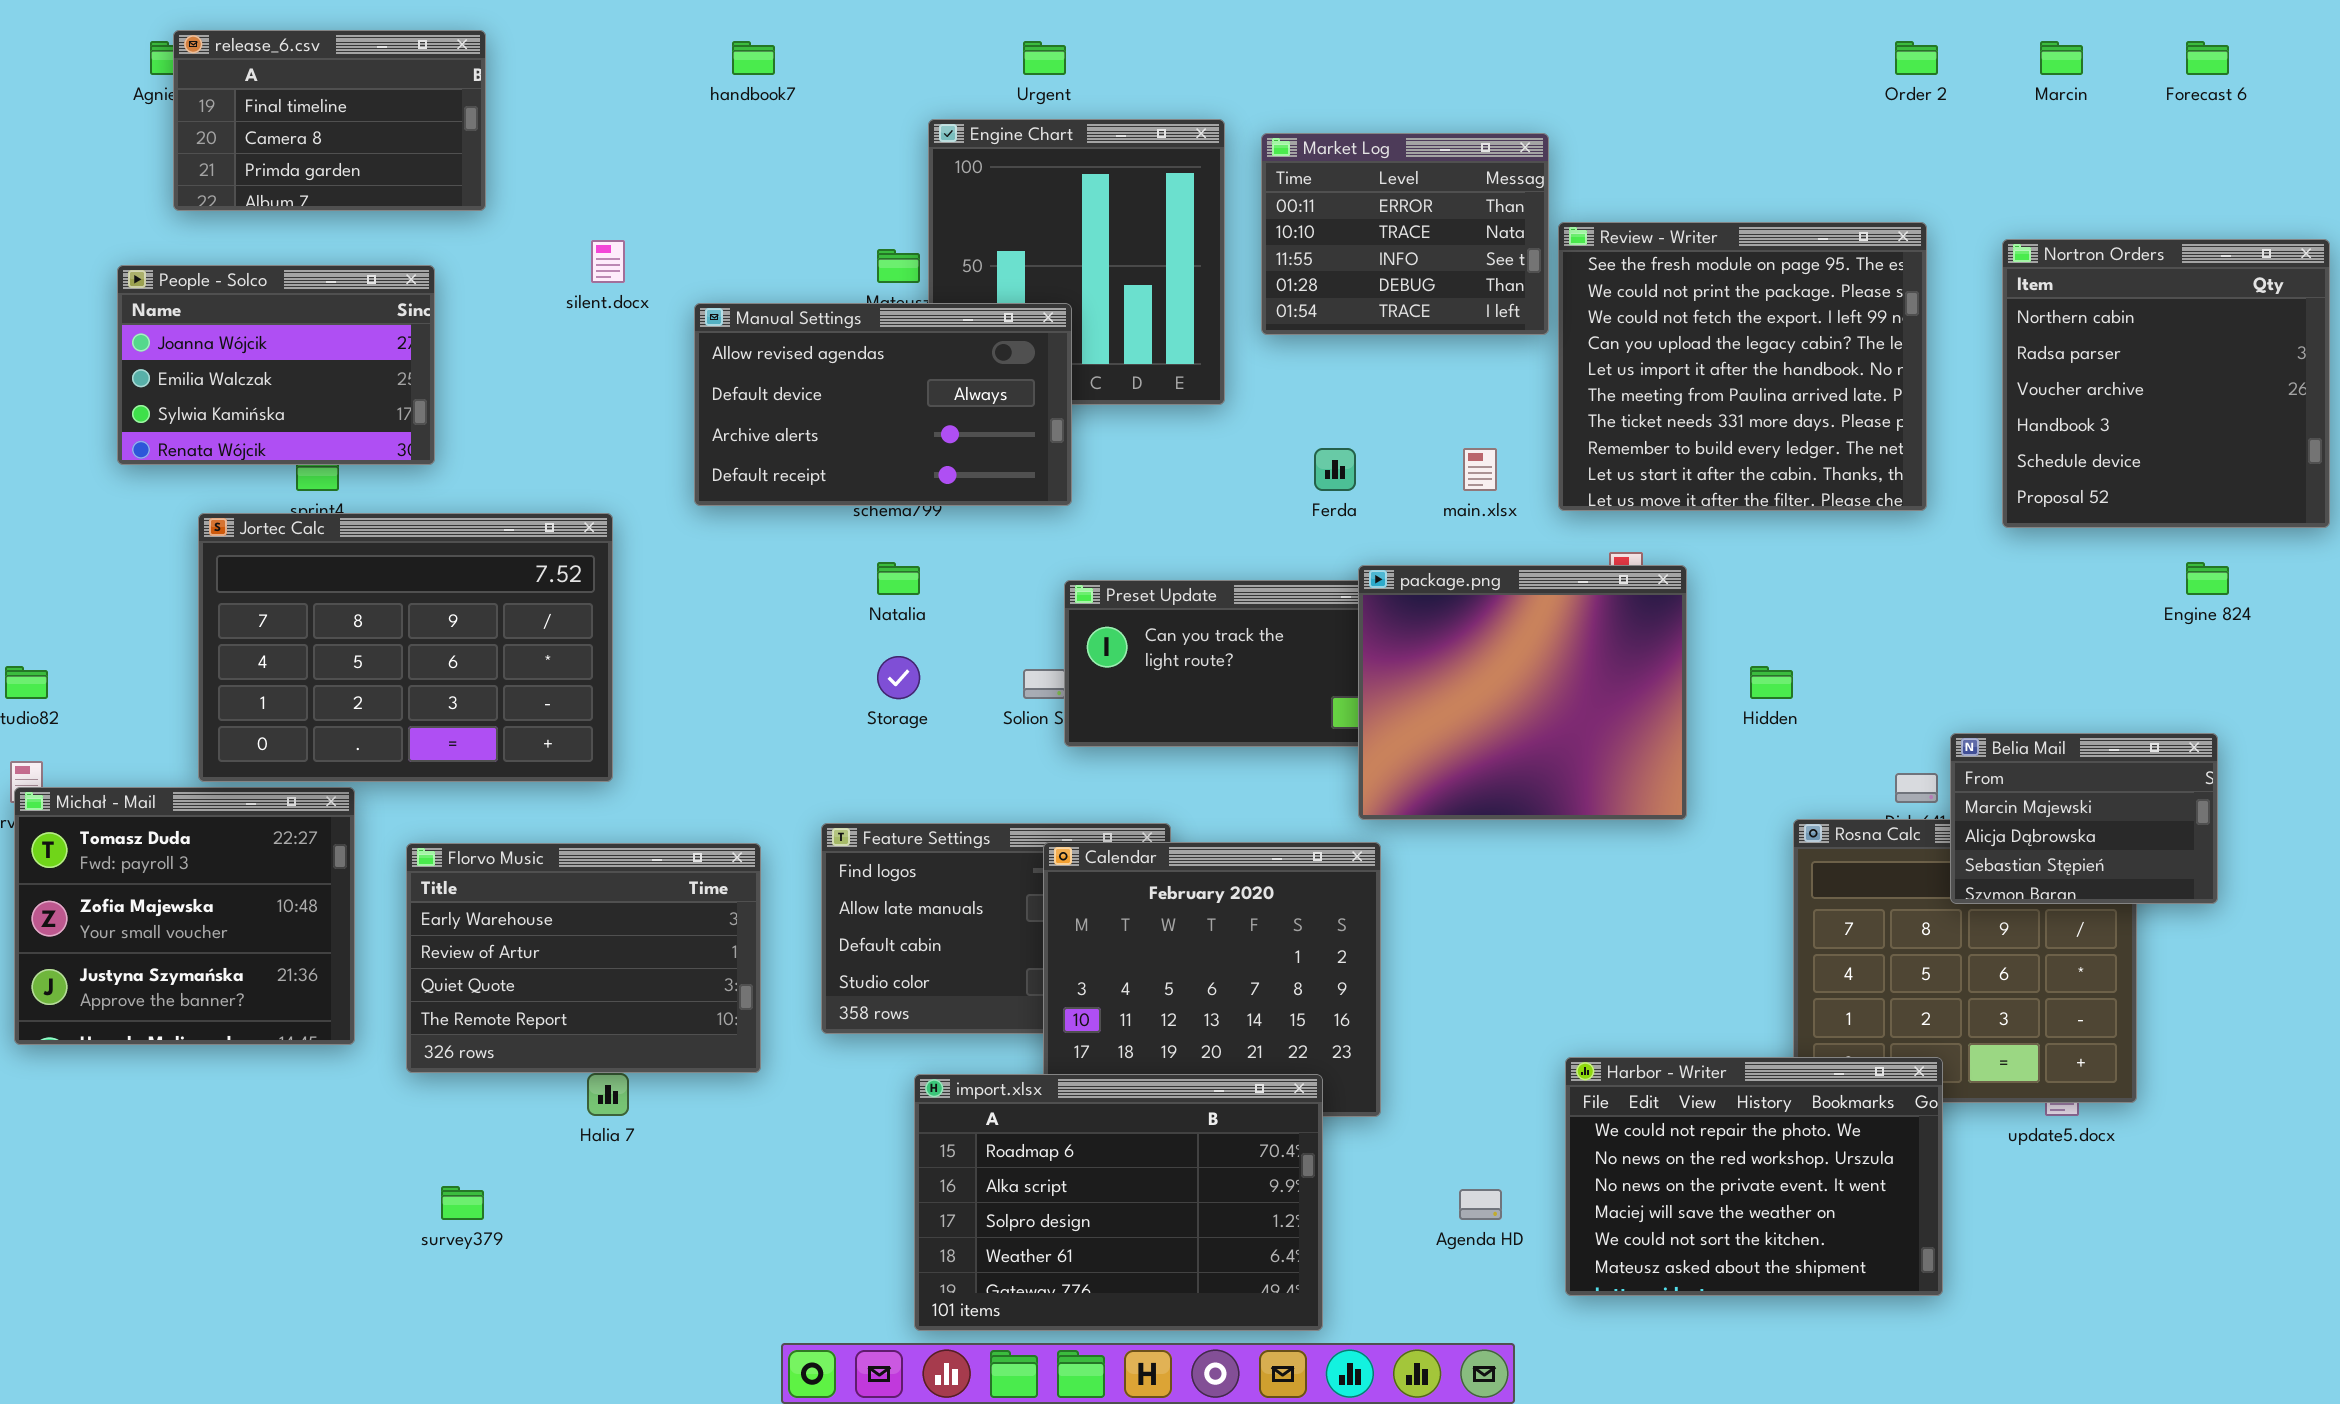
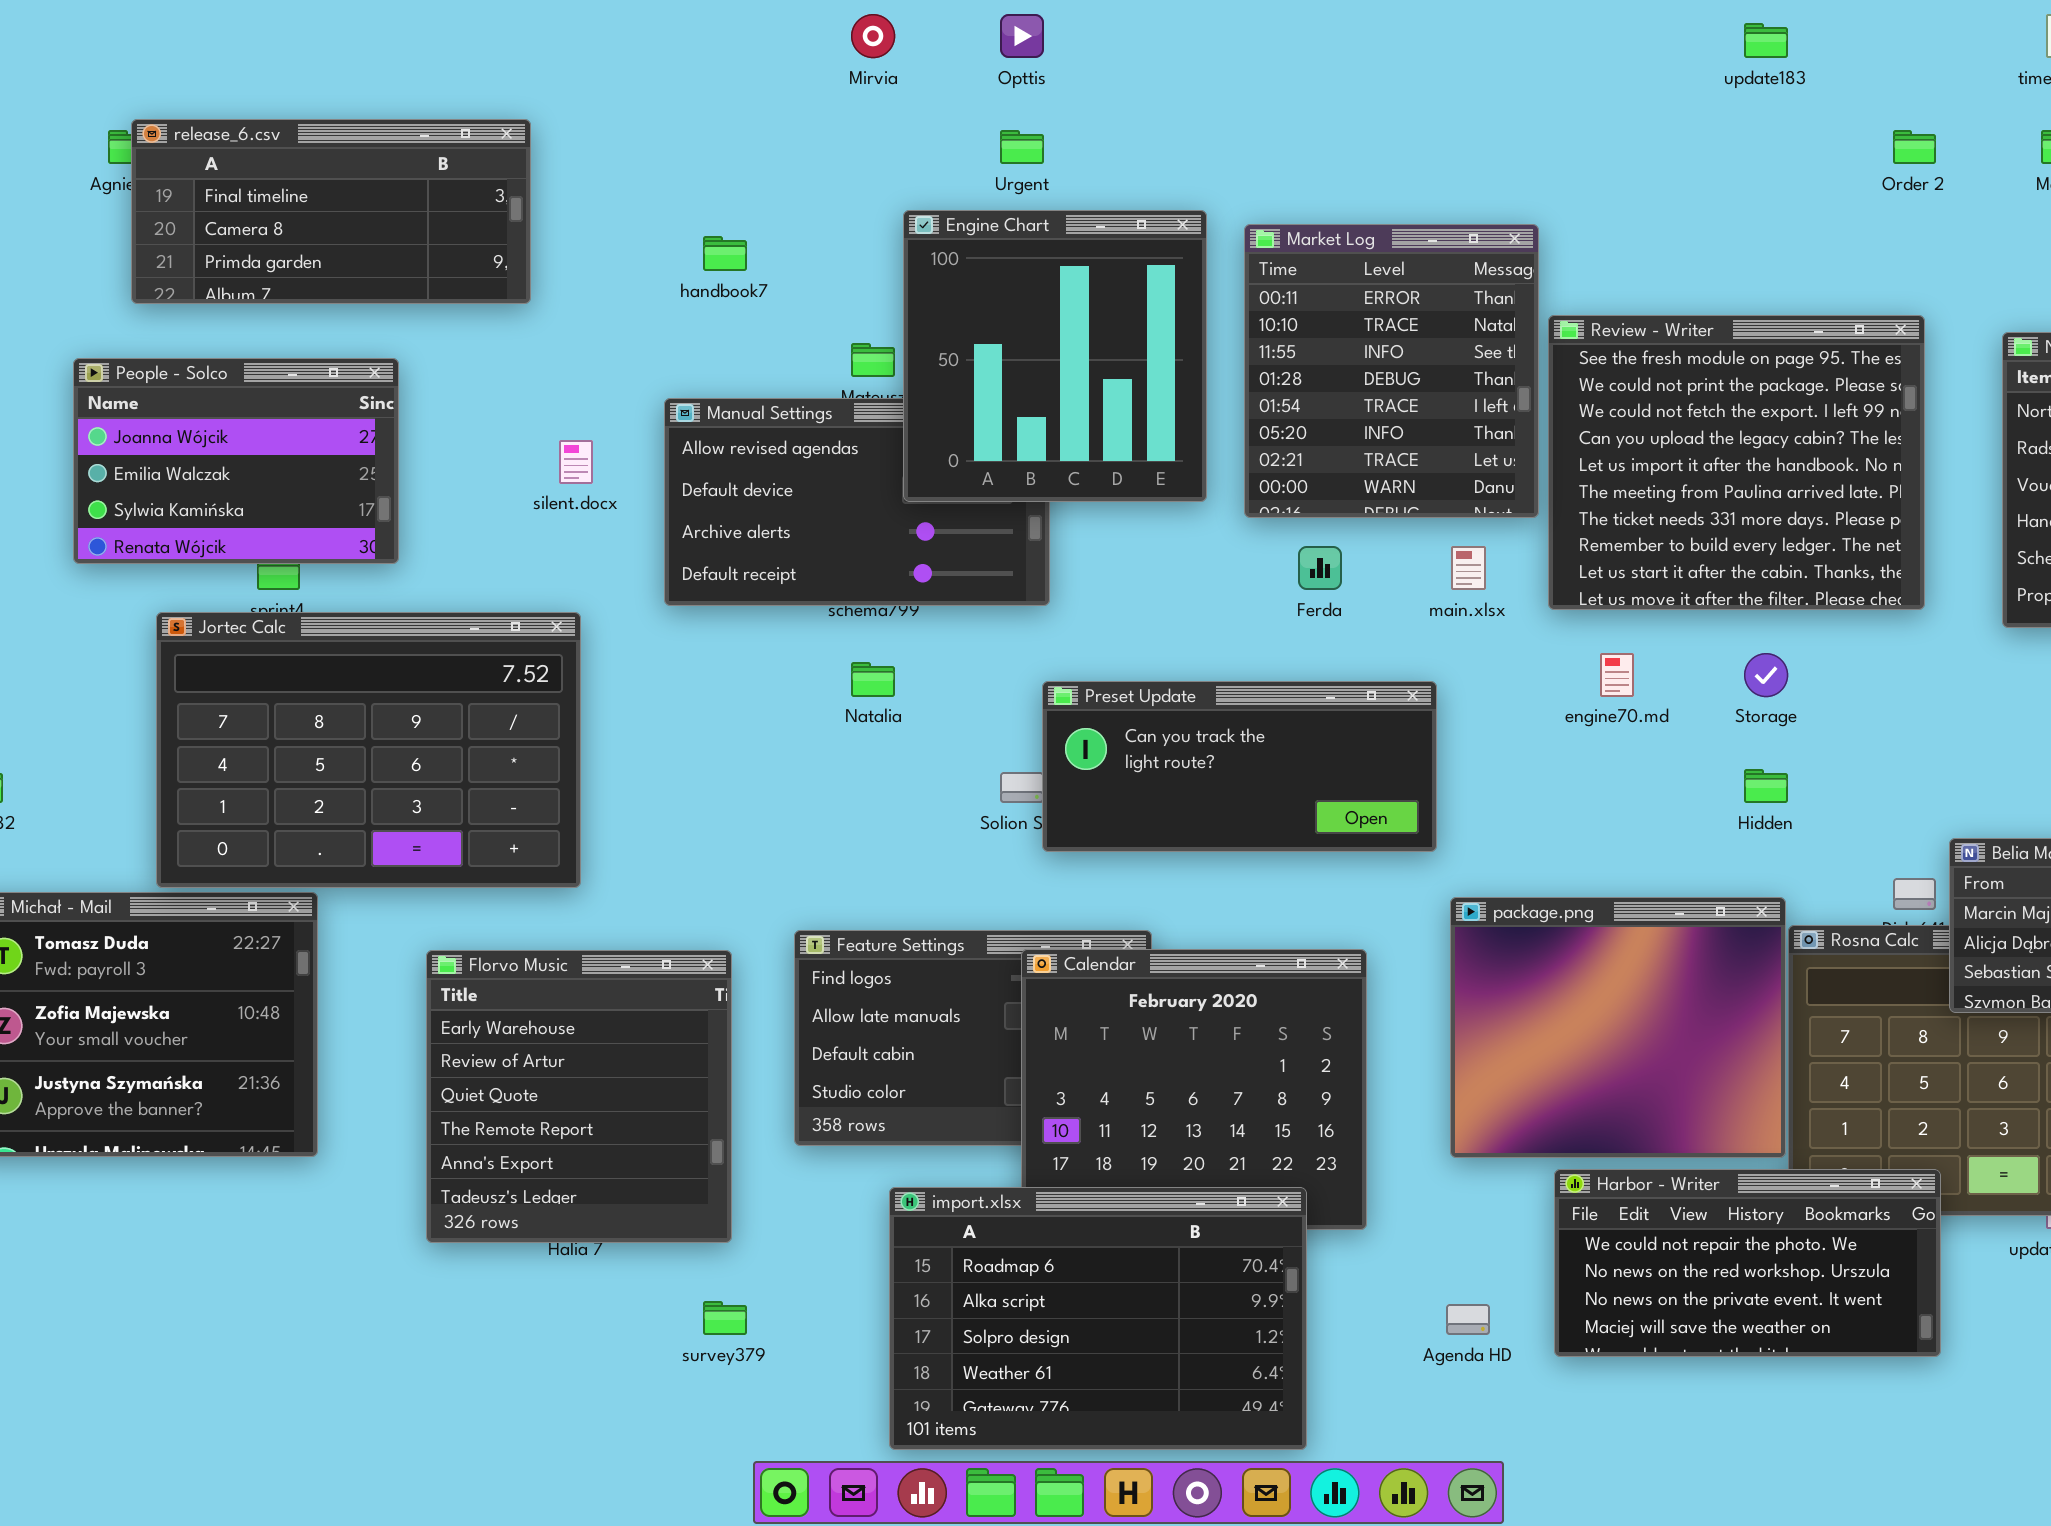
release_6.csv: [173,30,486,211] -> [131,119,531,304], resized
handbook7: [732,41,775,75] -> [703,236,747,271], moved
Engine Chart: [928,119,1225,405] -> [903,210,1207,502], raised
Market Log: [1261,133,1549,335] -> [1244,224,1539,518], resized
silent.docx: [591,240,625,283] -> [559,440,593,484], moved
package.png: [1358,565,1687,820] -> [1450,897,1786,1158], moved
Storage: [877,656,920,699] -> [1744,653,1788,697], moved
Florvo Music: [406,843,761,1073] -> [426,950,732,1243], resized
Harbor - Writer: [1565,1057,1943,1296] -> [1554,1169,1941,1357], resized
survey379: [441,1186,484,1220] -> [703,1301,747,1335], moved

